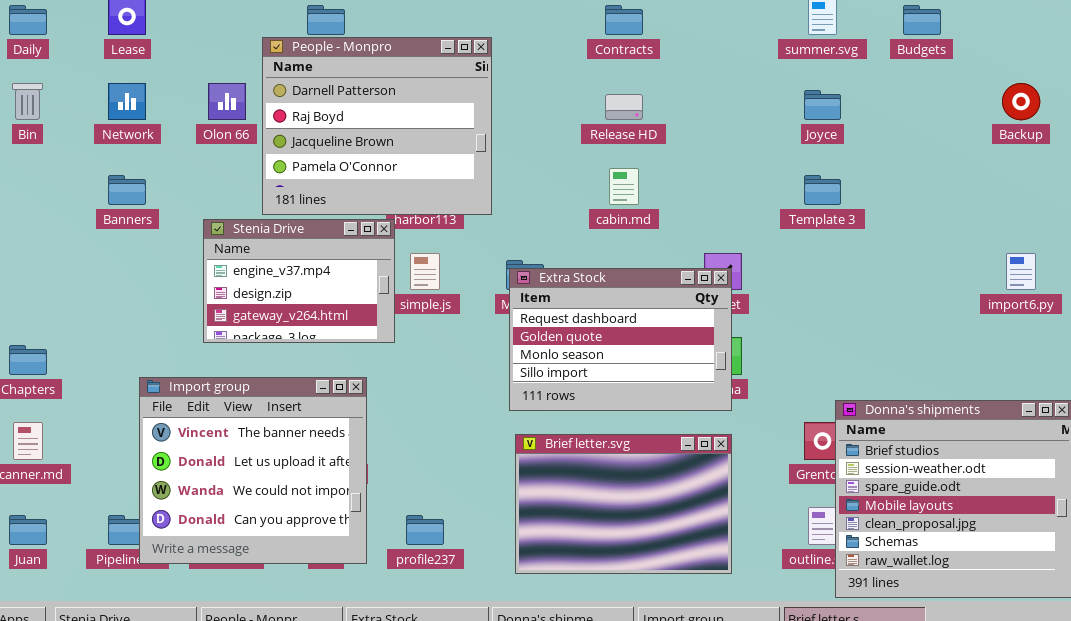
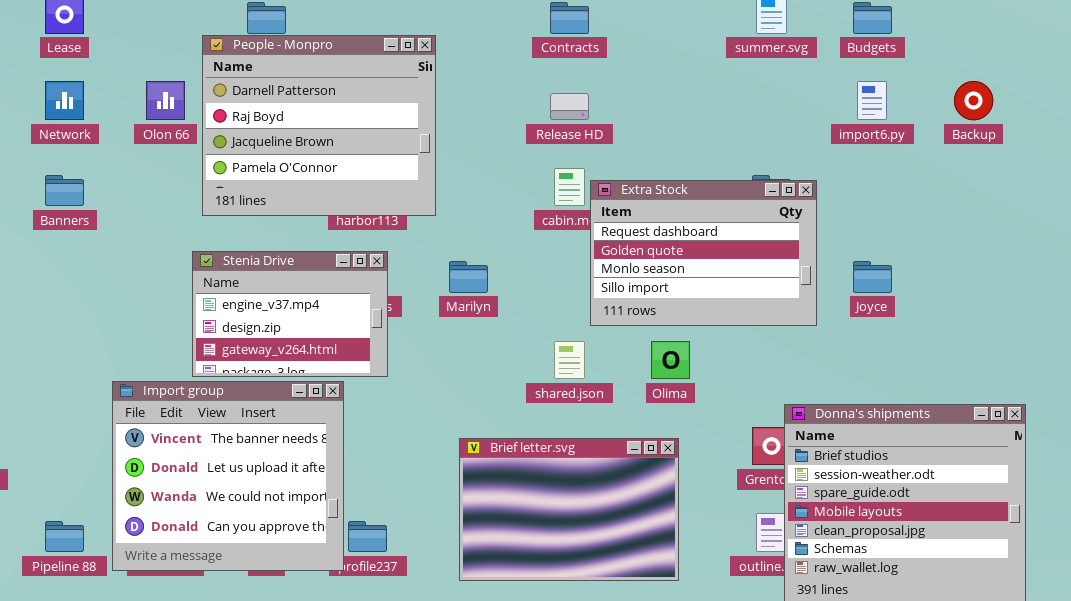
Joyce: [804,90,841,120] -> [853,261,892,293], moved
Stenia Drive: [203,219,395,343] -> [192,251,388,377], moved
import6.py: [1006,253,1036,290] -> [857,81,887,120], moved
Extra Stock: [509,268,732,411] -> [590,180,817,326], moved
Import group: [139,377,367,564] -> [112,381,344,571], moved

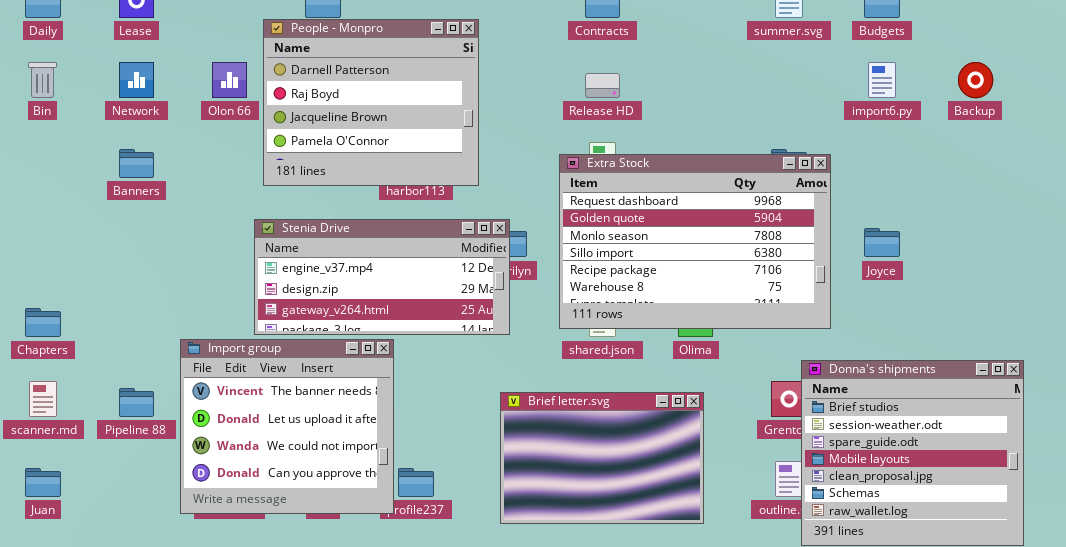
Extra Stock: [590,180,817,326] -> [559,154,831,329], resized
Stenia Drive: [192,251,388,377] -> [254,219,510,335], resized
Pipeline 88: [45,521,84,552] -> [119,388,154,417], moved

